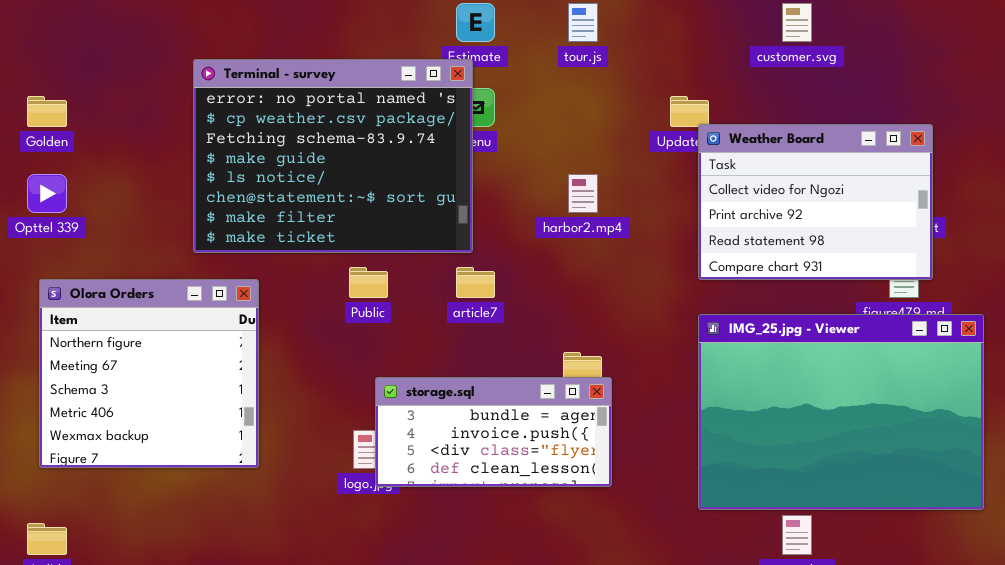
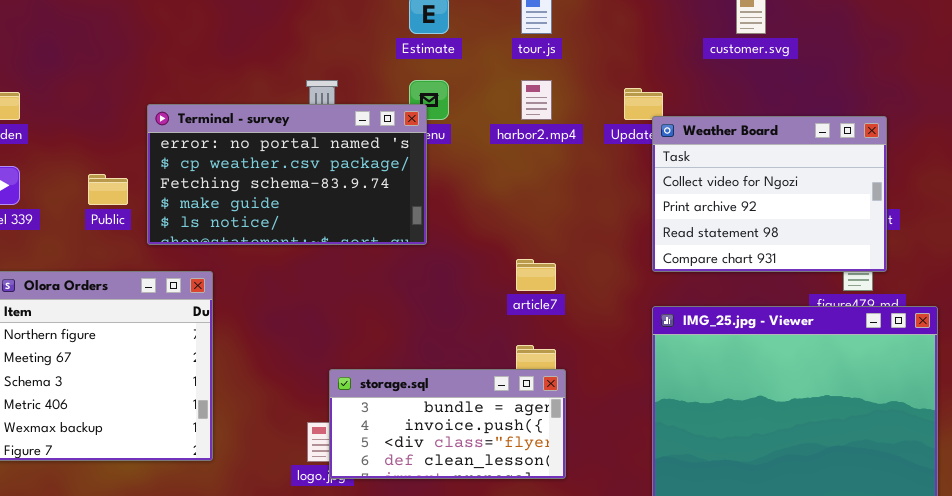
Terminal - survey: [193,59,473,253] -> [147,104,427,245], resized
harbor2.mp4: [568,174,598,213] -> [521,80,552,120], moved
Public: [349,267,388,298] -> [88,174,128,205], moved
article7: [456,267,495,298] -> [516,259,556,291], moved

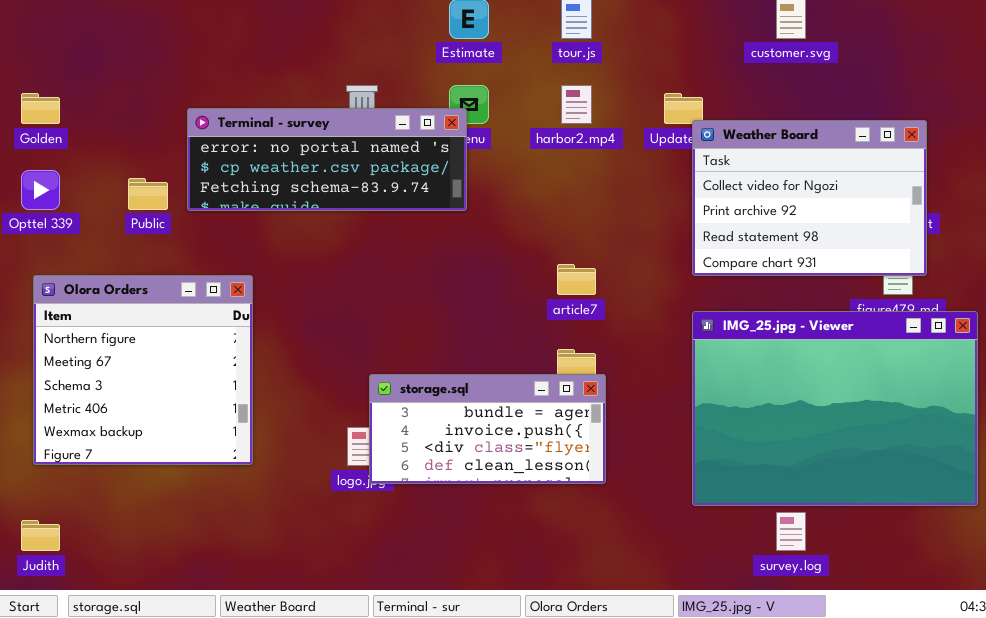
Terminal - survey: [147,104,427,245] -> [187,108,467,211], resized

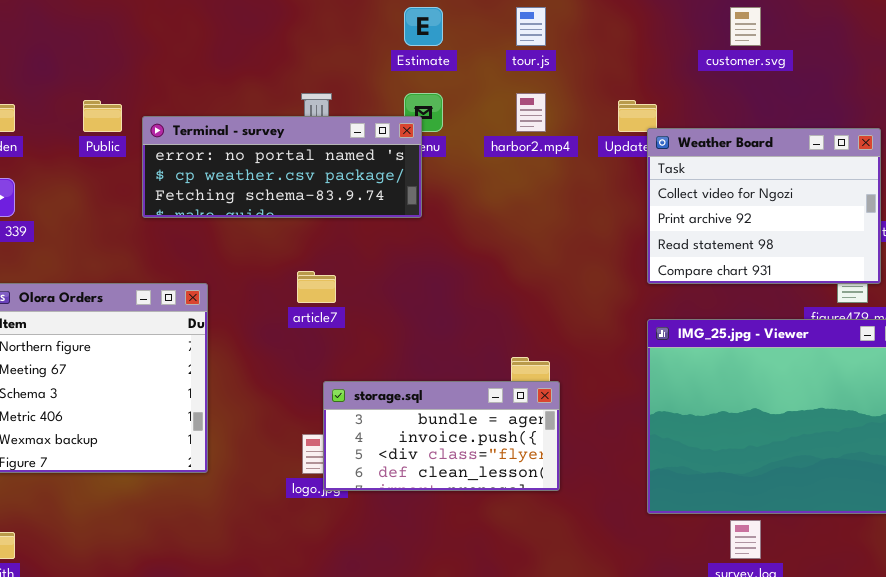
Public: [128,178,168,210] -> [83,100,122,132], moved
article7: [557,264,596,295] -> [297,271,336,303], moved

